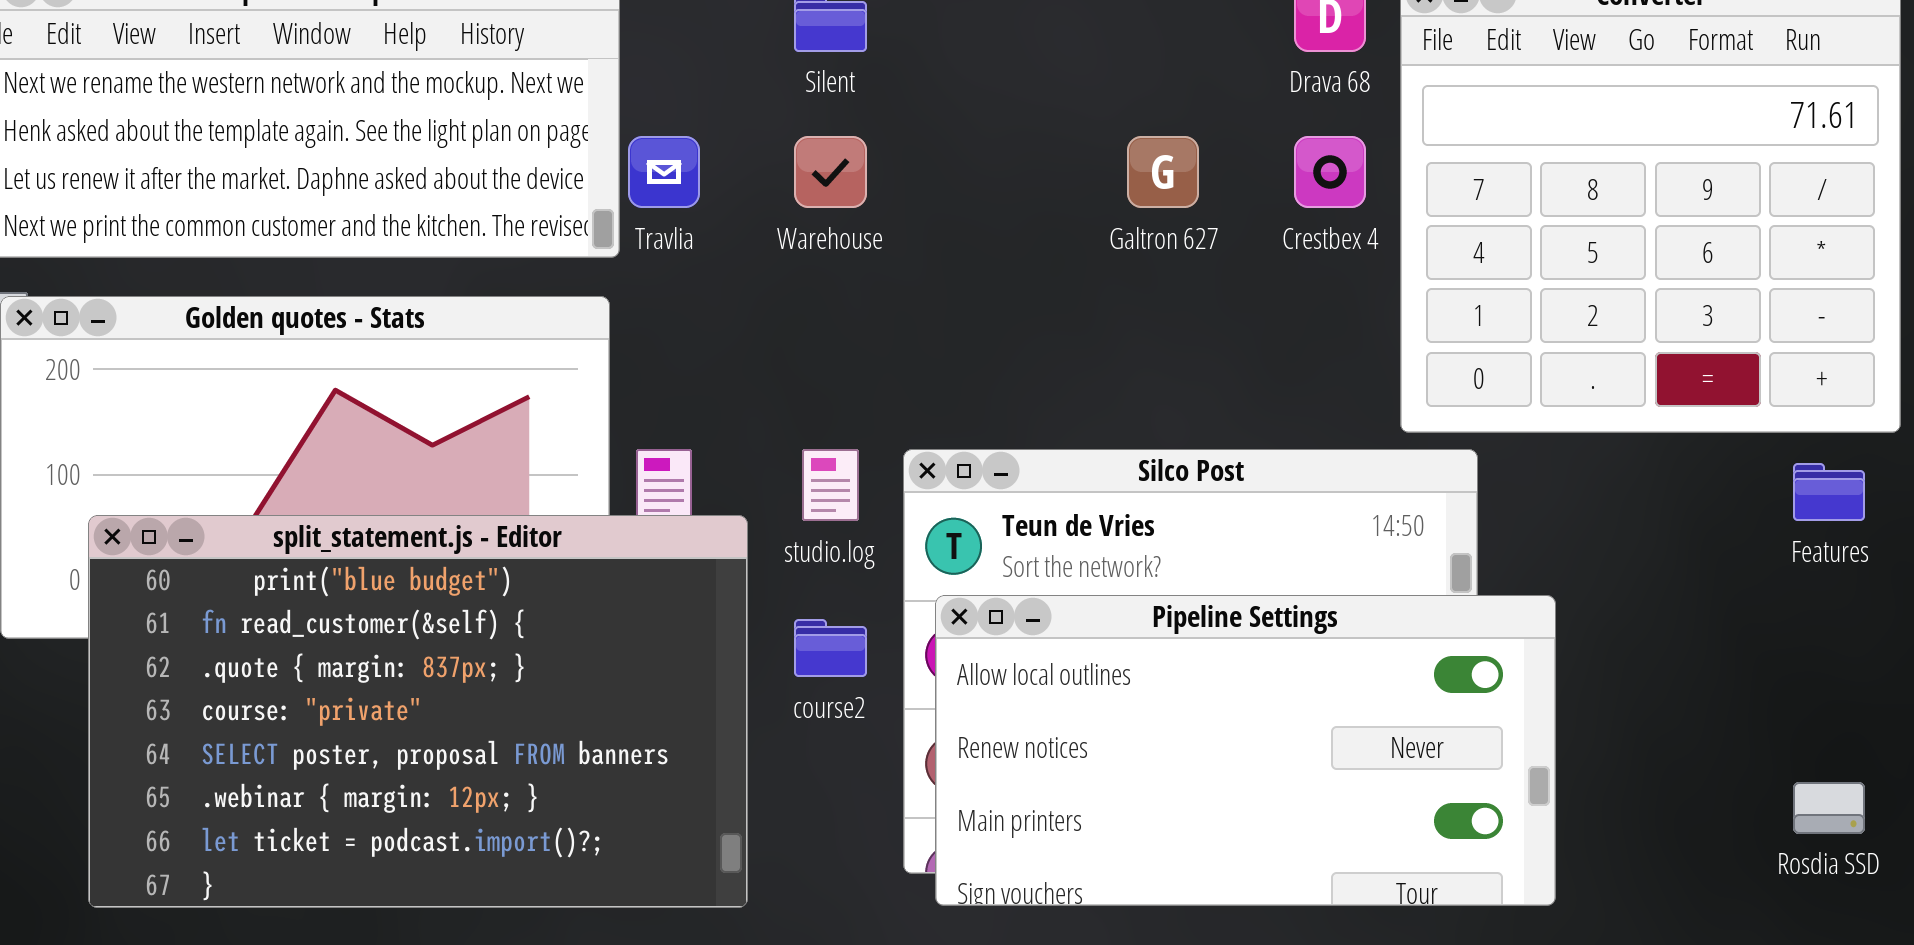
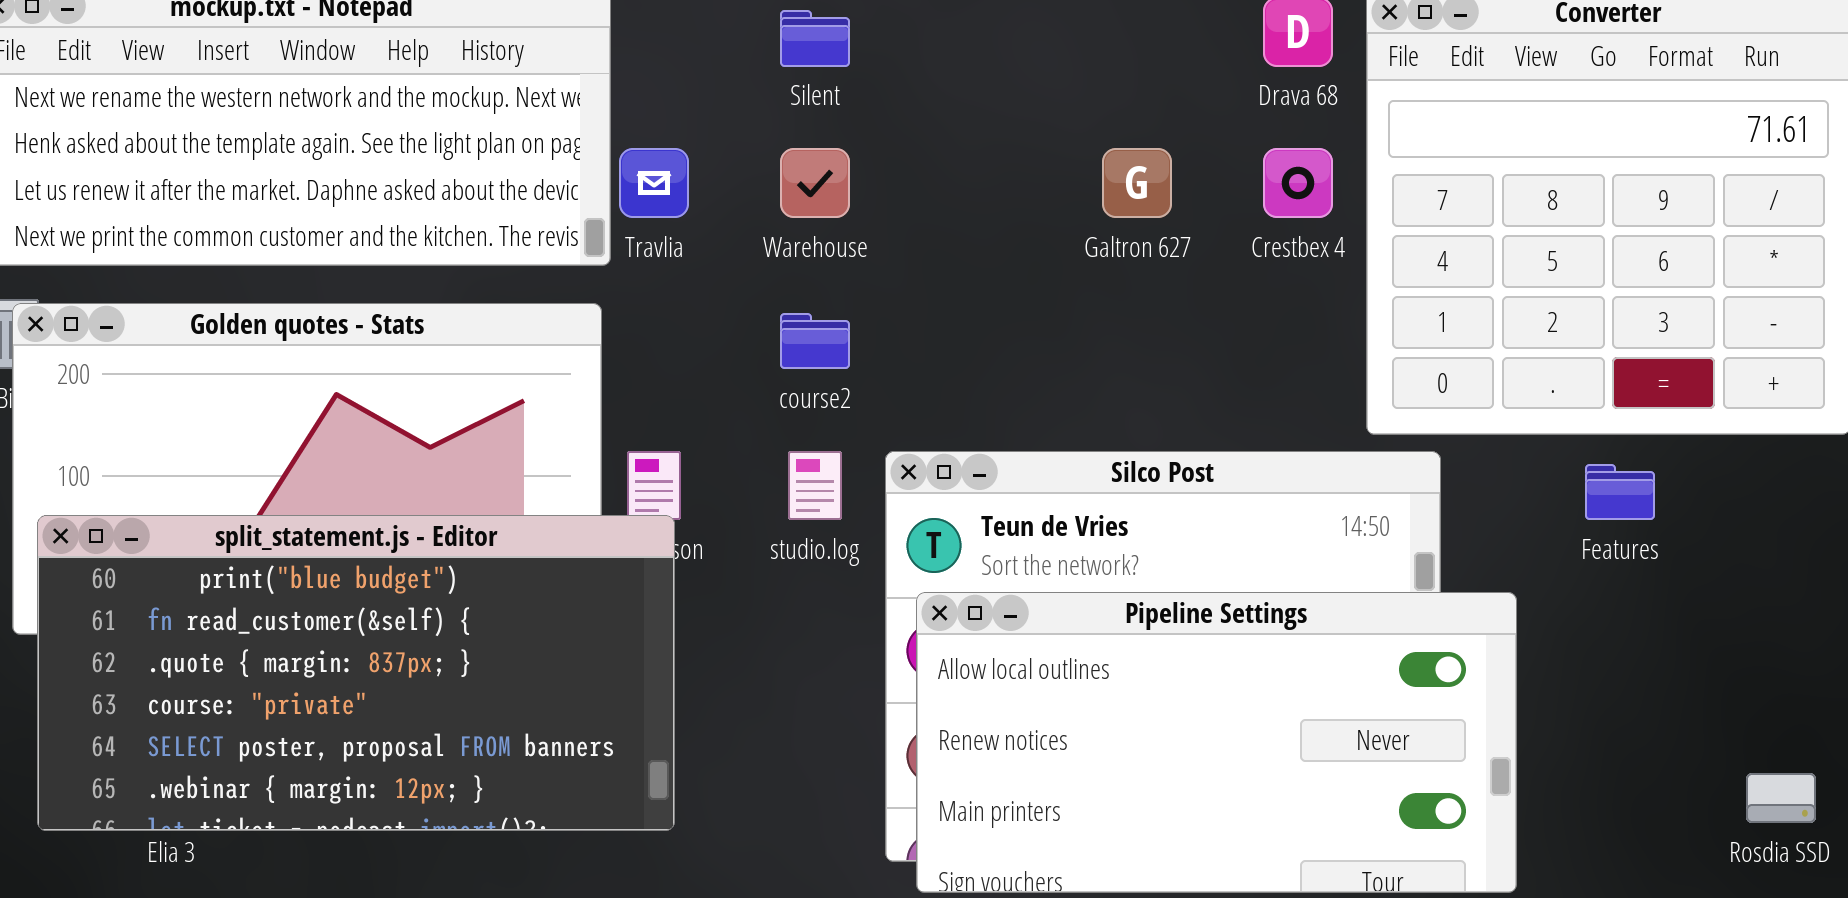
Features: [1793,463,1865,521] -> [1585,464,1655,520], moved
split_statement.js - Editor: [88,515,748,908] -> [37,515,675,831], moved, resized
course2: [794,619,867,677] -> [780,313,850,369], moved

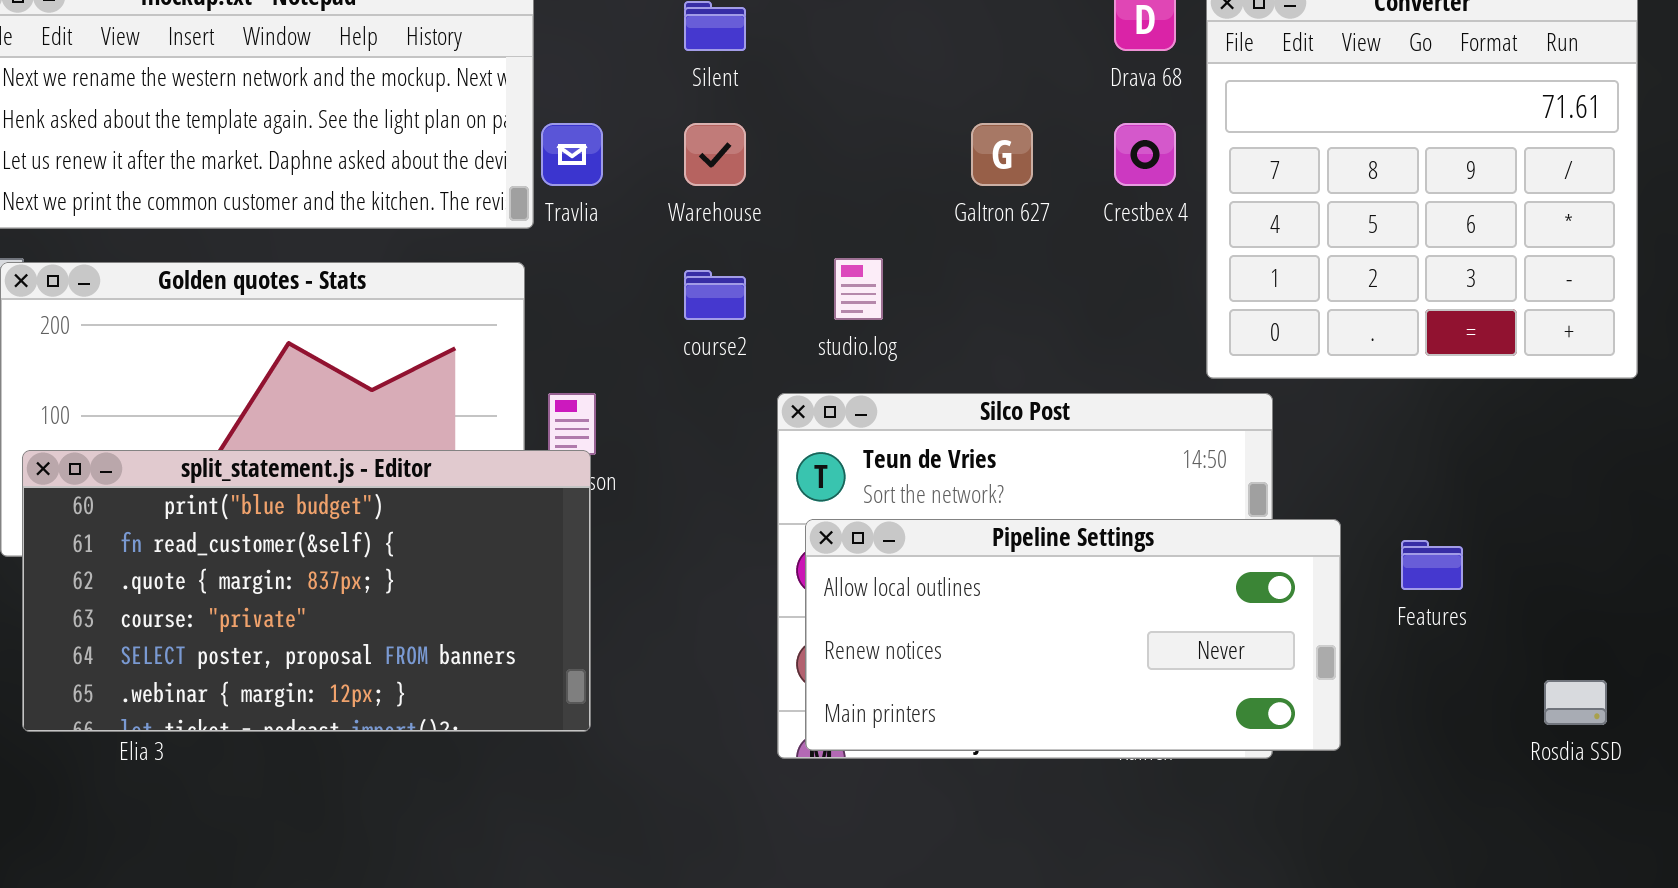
studio.log: [788,451,842,520] -> [834,258,883,320], moved
Features: [1585,464,1655,520] -> [1401,540,1463,590], moved
Pipeline Settings: [916,592,1517,893] -> [805,519,1341,751], resized

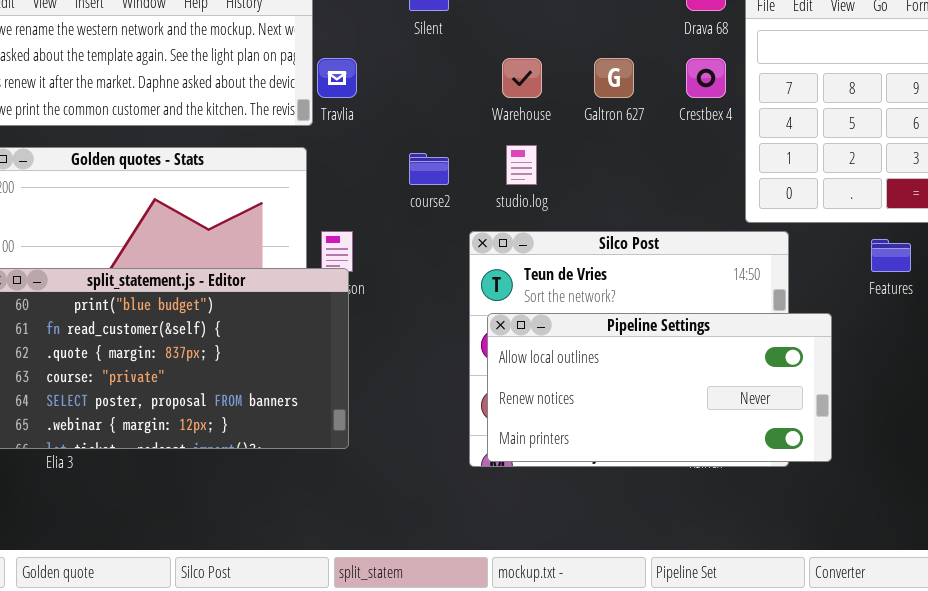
Warehouse: [684,123,746,186] -> [502,58,542,98], moved
Features: [1401,540,1463,590] -> [871,239,911,272], moved

